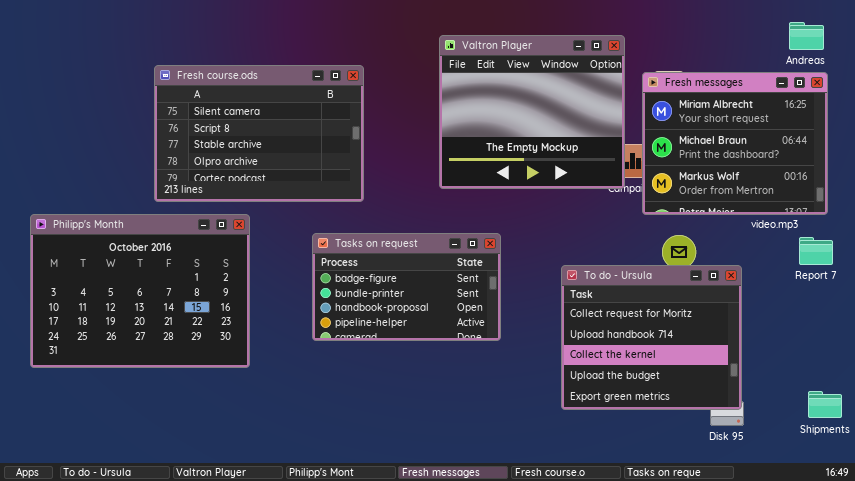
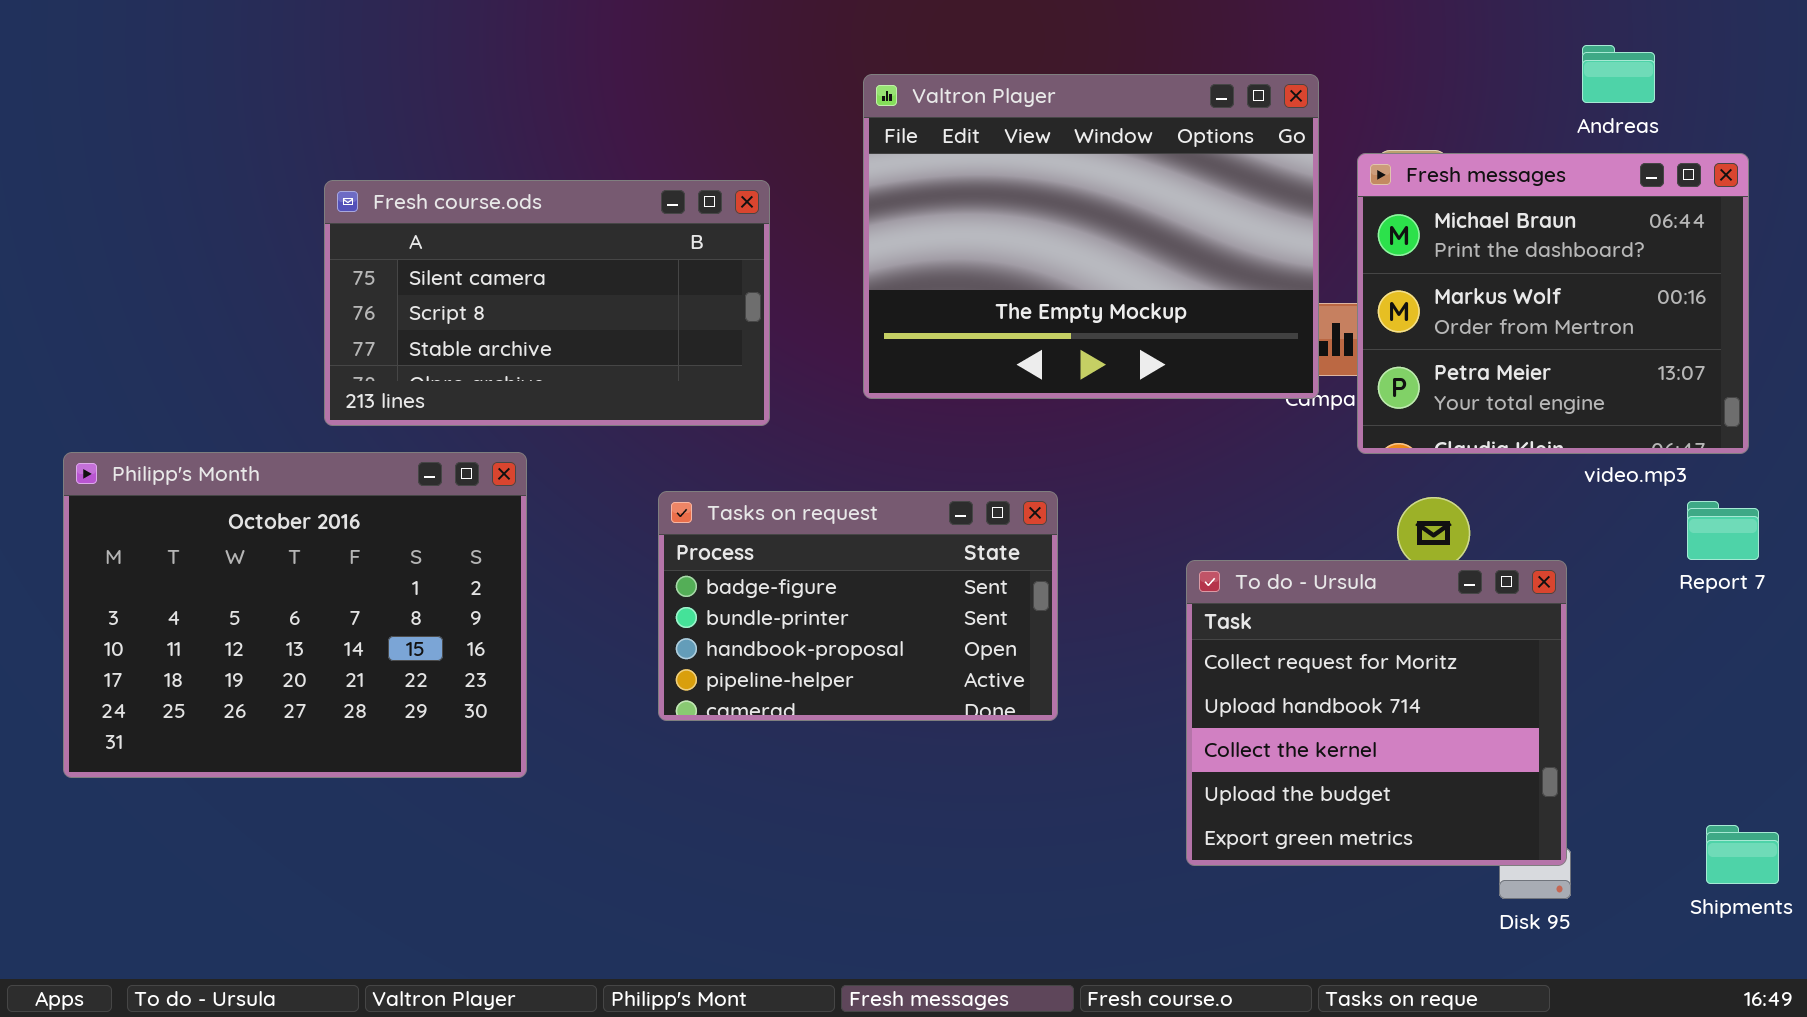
Andreas: [789,22,824,50] -> [1582,45,1655,103], moved
Valtron Player: [439,35,625,189] -> [863,74,1319,399], resized
Fresh course.ods: [154,65,364,202] -> [324,180,770,426], resized
Fresh messages: [642,72,828,215] -> [1357,153,1749,454], scrolled down 1 row

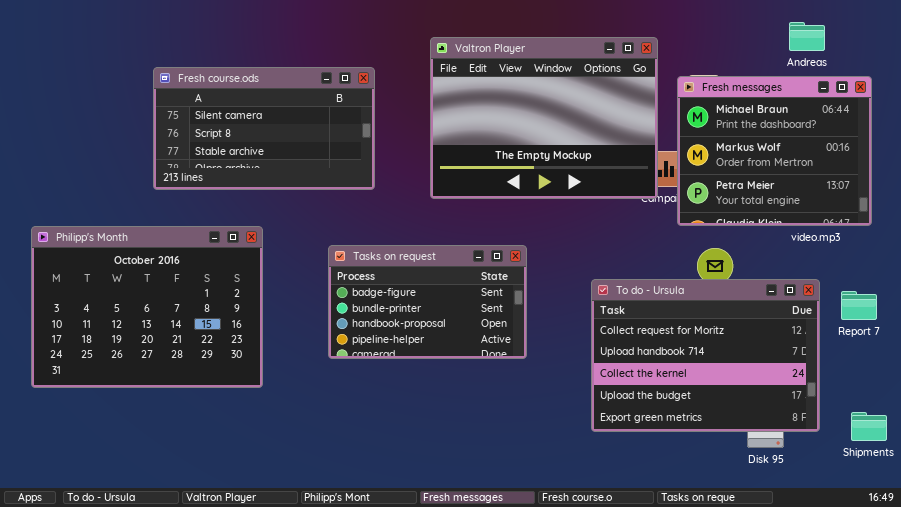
Fresh course.ods: [324,180,770,426] -> [153,67,375,190], moved
Report 7: [1687,501,1759,560] -> [841,291,877,320], moved
To do - Ursula: [1186,560,1567,866] -> [591,279,820,432], resized

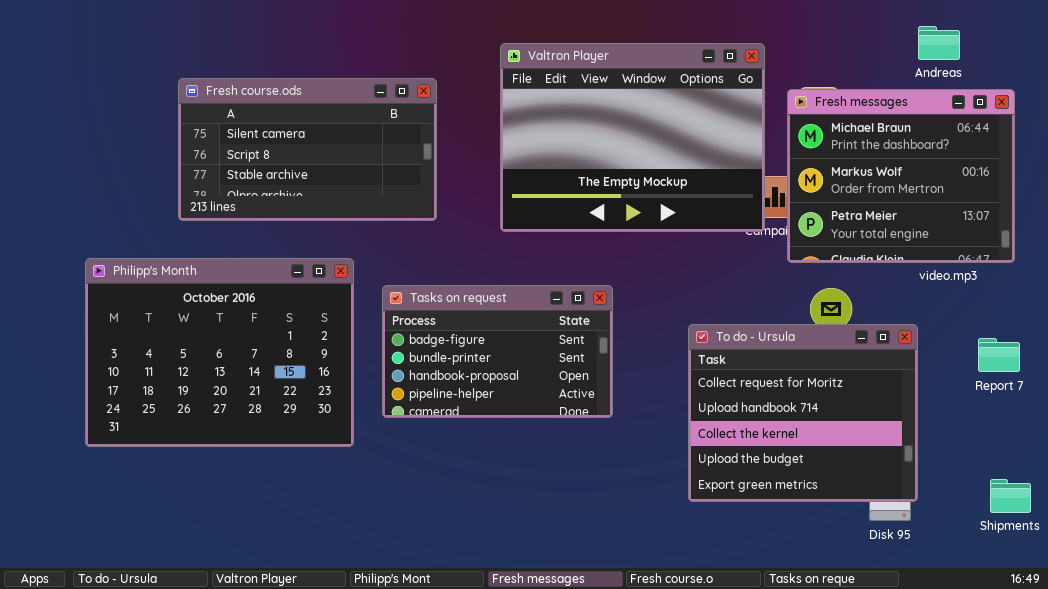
Philipp's Month: [31,226,263,388] -> [85,258,354,447], moved
To do - Ursula: [591,279,820,432] -> [688,324,918,502], resized

